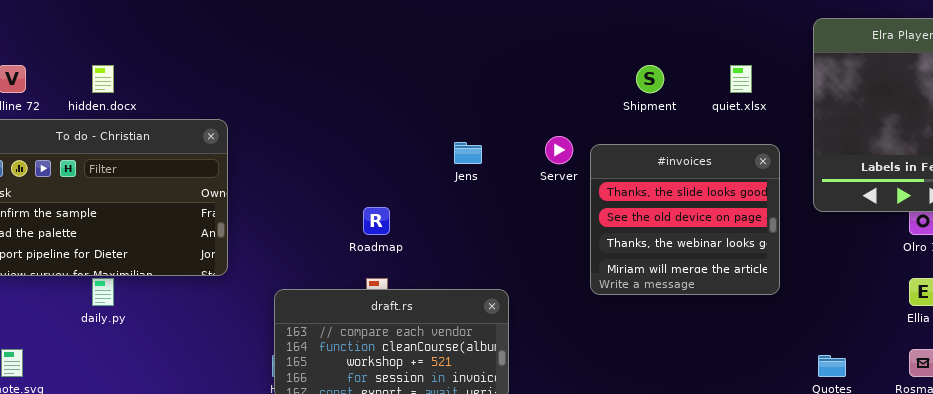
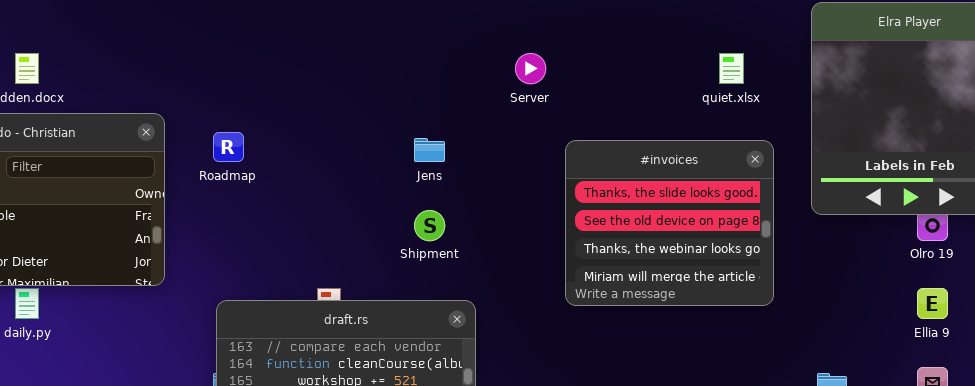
Shipment: [636,65,664,93] -> [414,210,445,241], moved
Server: [545,136,573,164] -> [515,53,546,84], moved
Roadmap: [363,207,390,235] -> [213,132,244,162], moved

